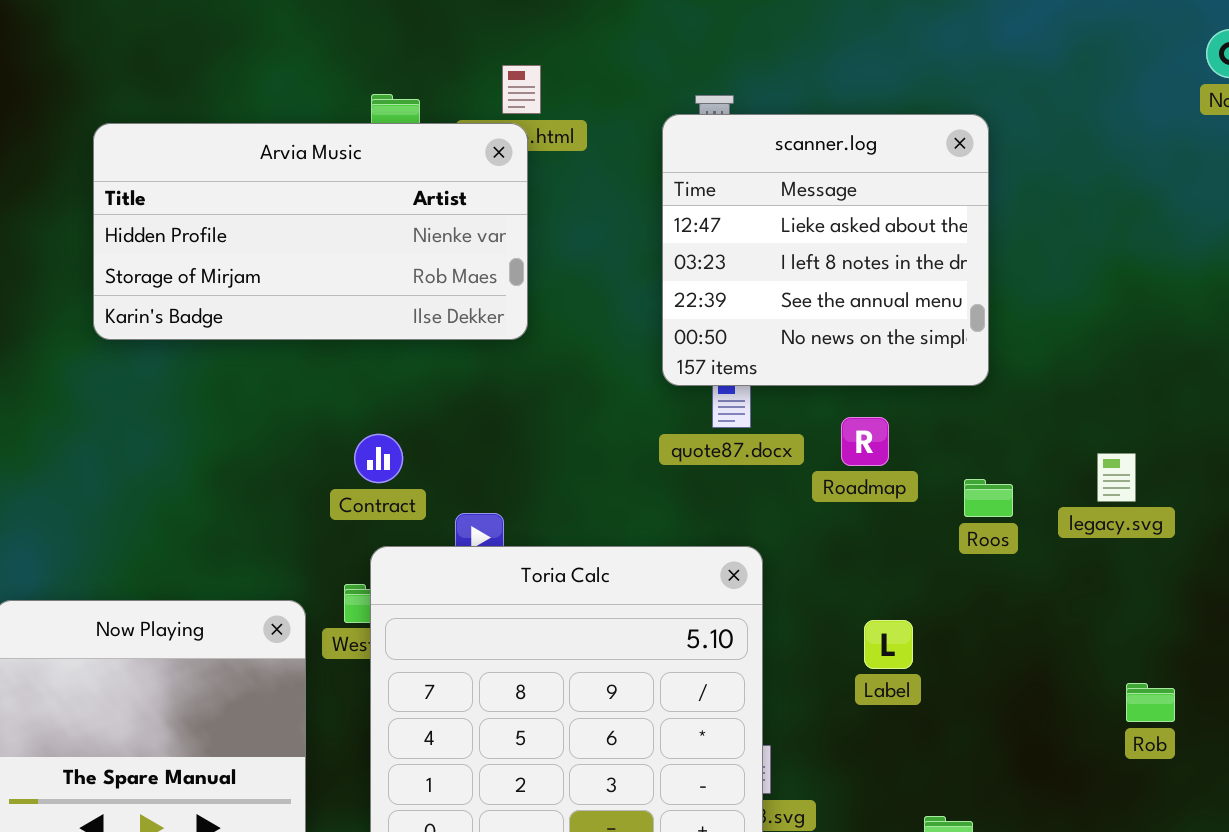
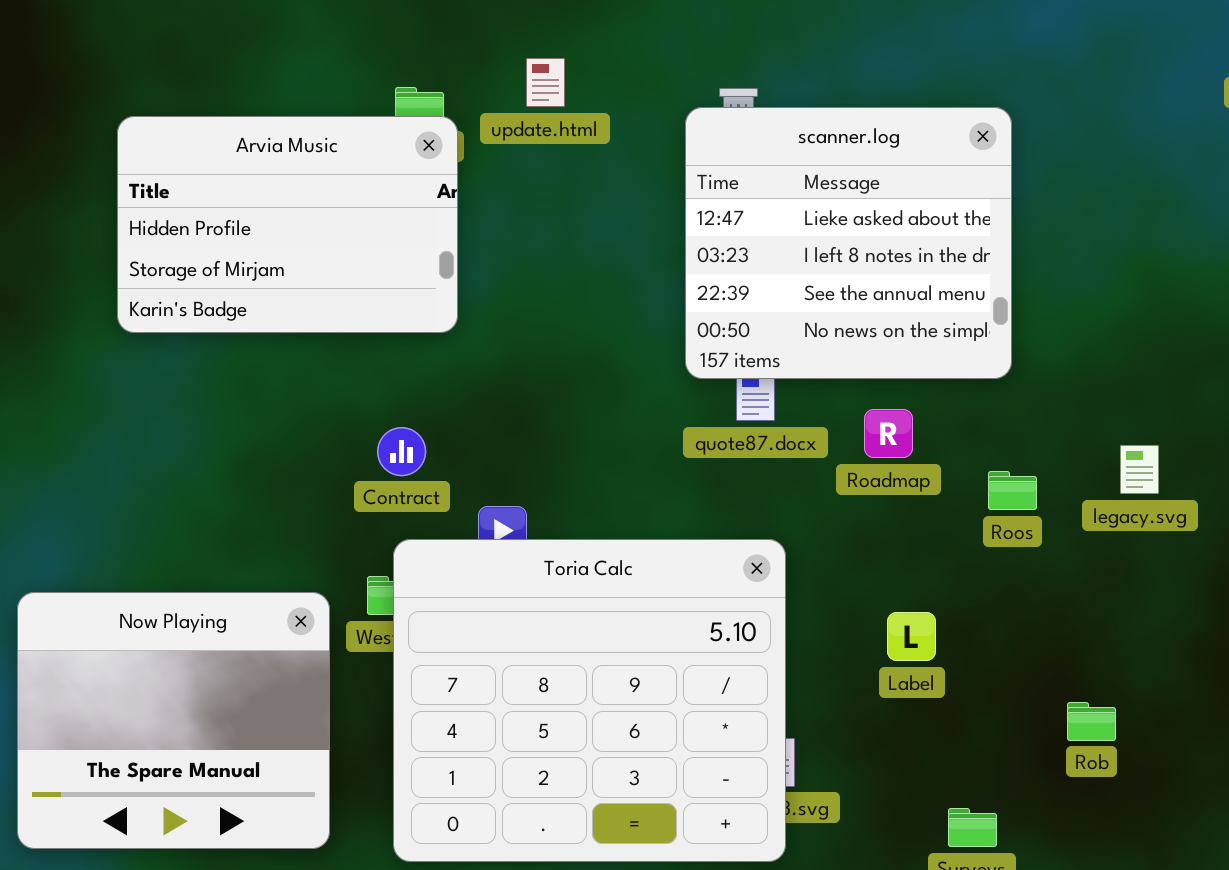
Arvia Music: [93,123,528,340] -> [117,116,458,333], resized
Rob: [1126,683,1175,722] -> [1067,702,1116,741], moved

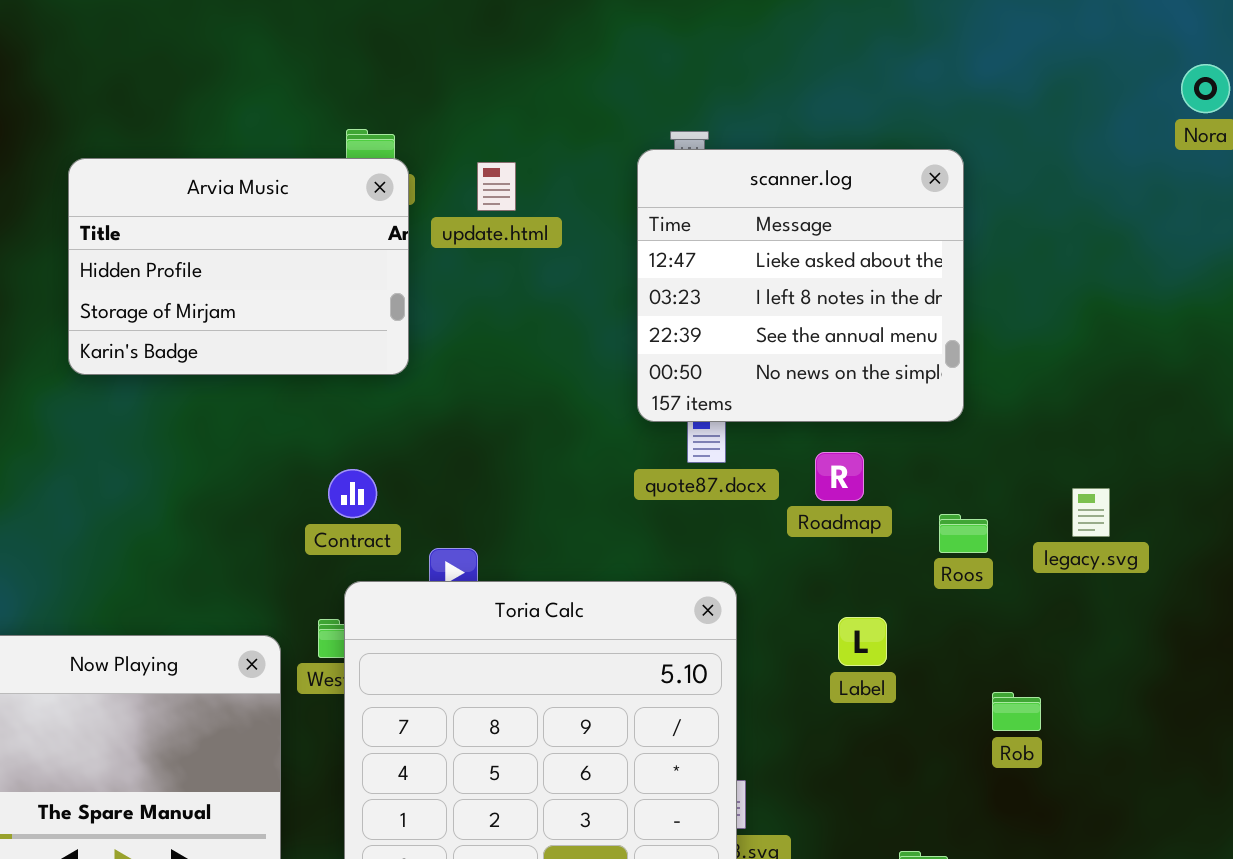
update.html: [526,58,565,107] -> [477,162,516,211], moved
Label: [887,612,936,661] -> [838,617,887,666], moved
Rob: [1067,702,1116,741] -> [992,692,1041,731], moved

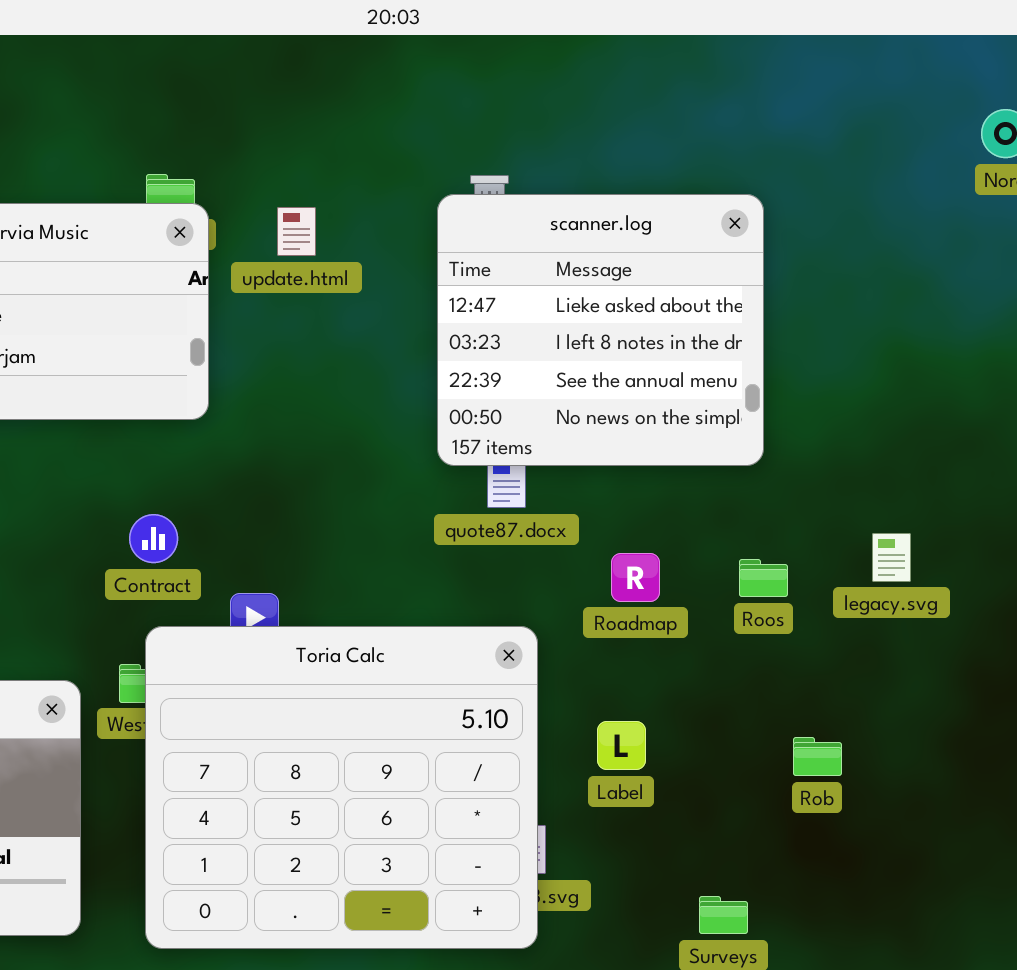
Roadmap: [815,452,864,501] -> [611,553,660,602], moved
Label: [838,617,887,666] -> [597,721,646,770], moved

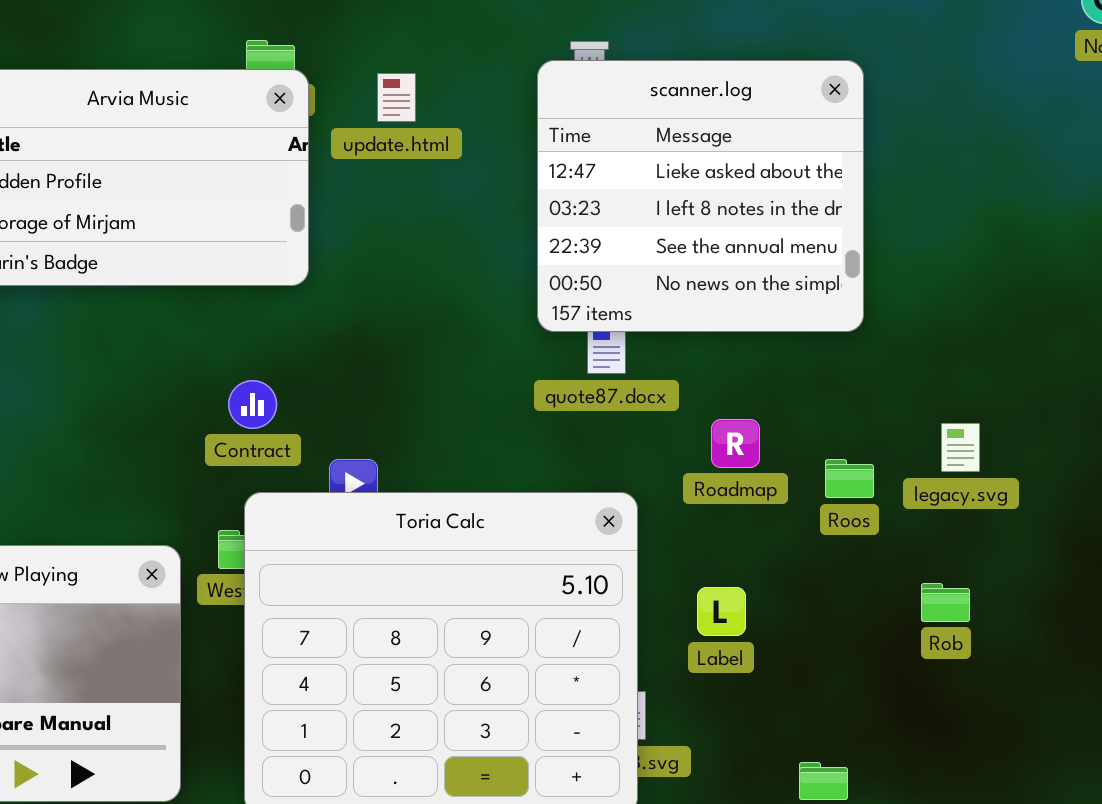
legacy.svg: [872,533,911,582] -> [941,423,980,472], moved
Roos: [739,559,788,597] -> [825,459,874,498], moved
Rob: [793,737,842,776] -> [921,583,970,622], moved

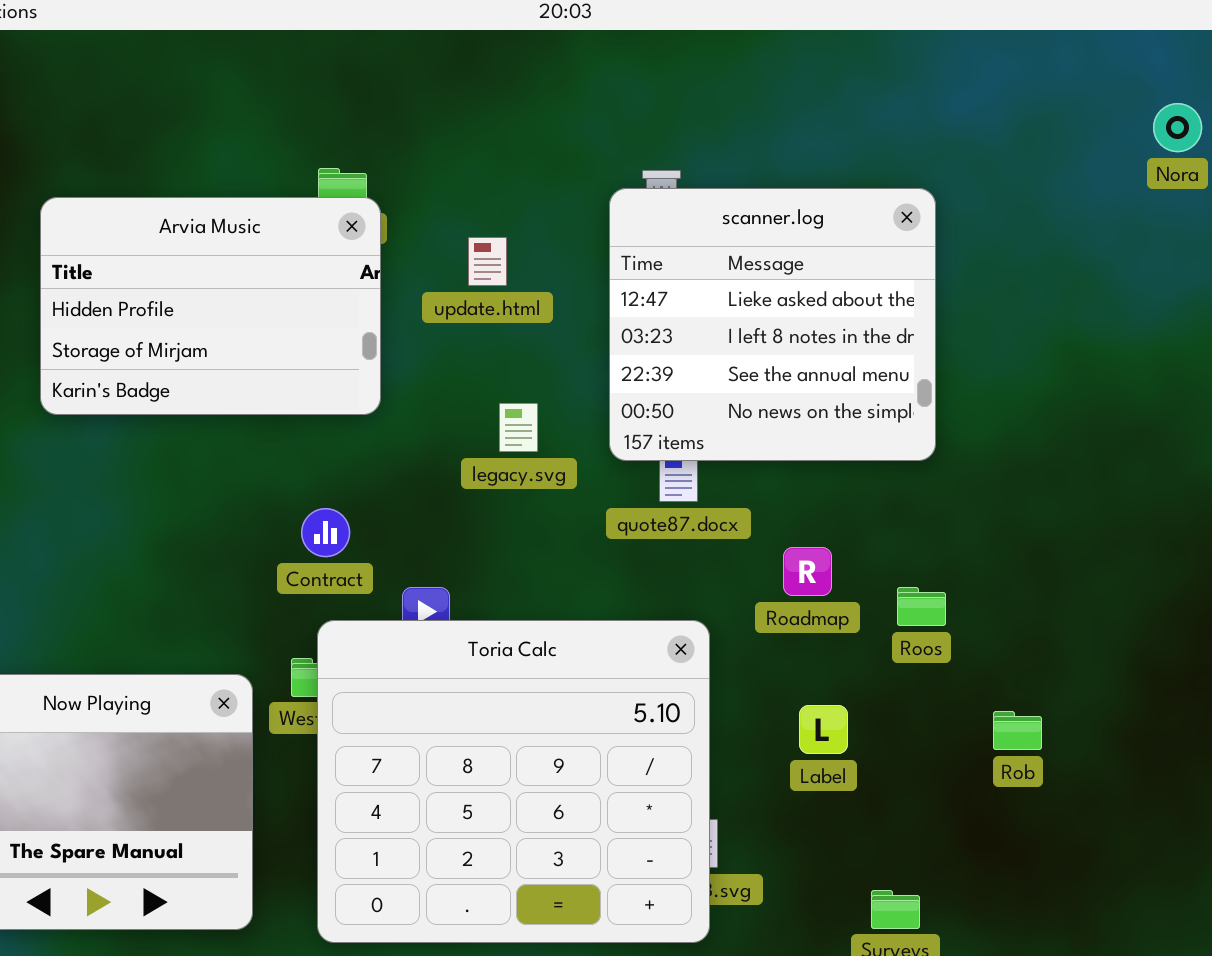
update.html: [377,73,416,122] -> [468,237,507,286], moved
legacy.svg: [941,423,980,472] -> [499,403,538,452], moved
Label: [697,587,746,636] -> [799,705,848,754], moved

